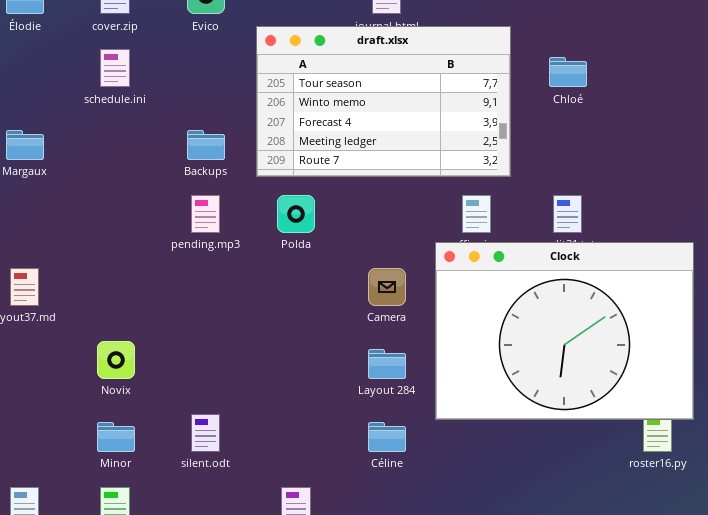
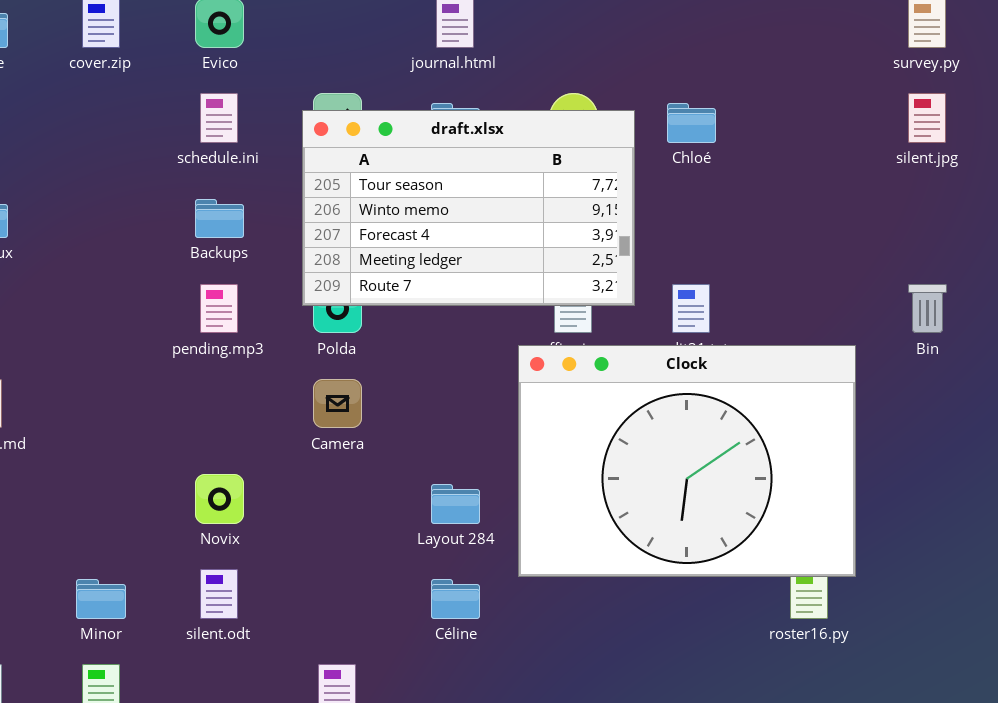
draft.xlsx: [256,26,511,177] -> [302,110,635,306], moved
schedule.ini: [100,49,130,87] -> [200,93,238,143], moved
Camera: [368,268,406,306] -> [313,379,362,428], moved
Novix: [97,341,135,379] -> [195,474,244,524], moved

